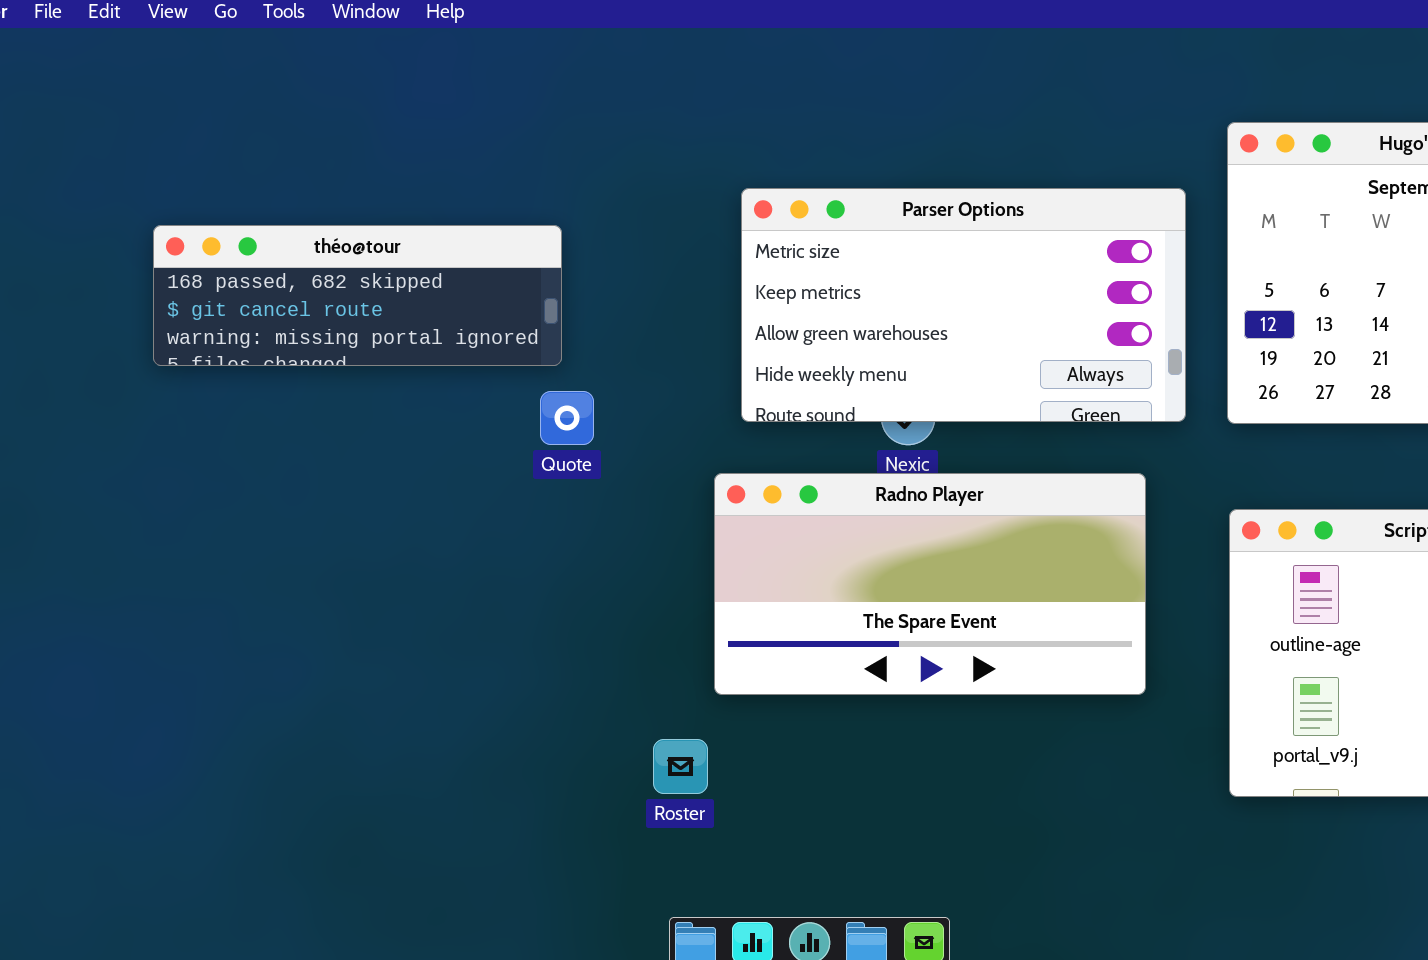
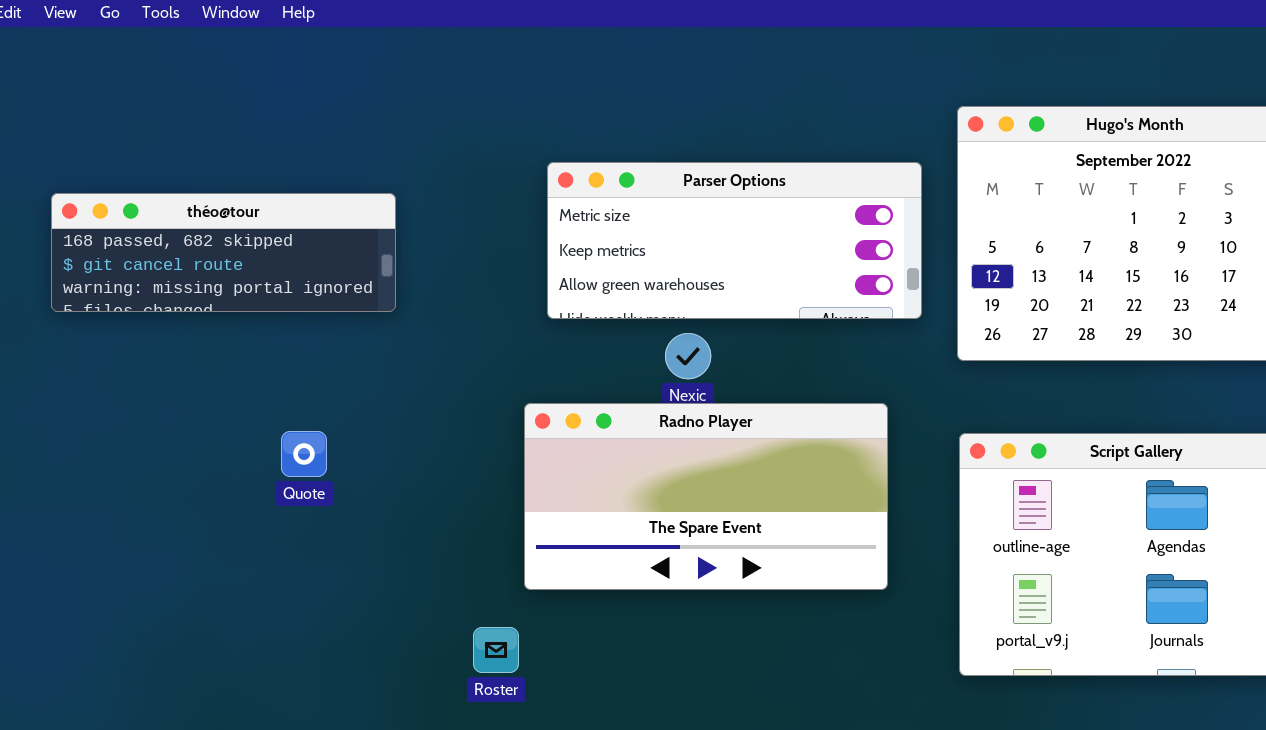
Parser Options: [741,188,1186,422] -> [547,162,922,319], resized
Quote: [540,391,594,445] -> [281,431,327,477], moved

